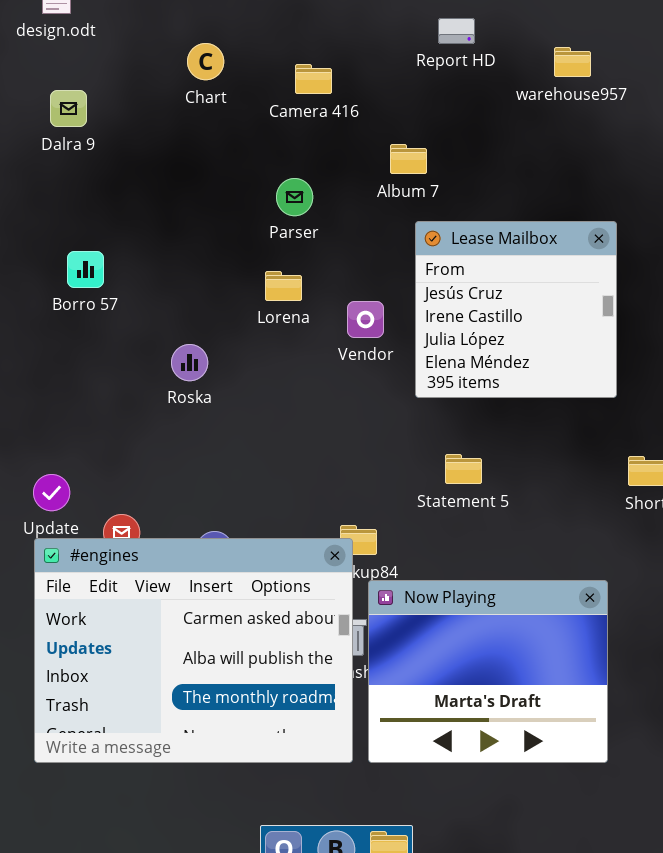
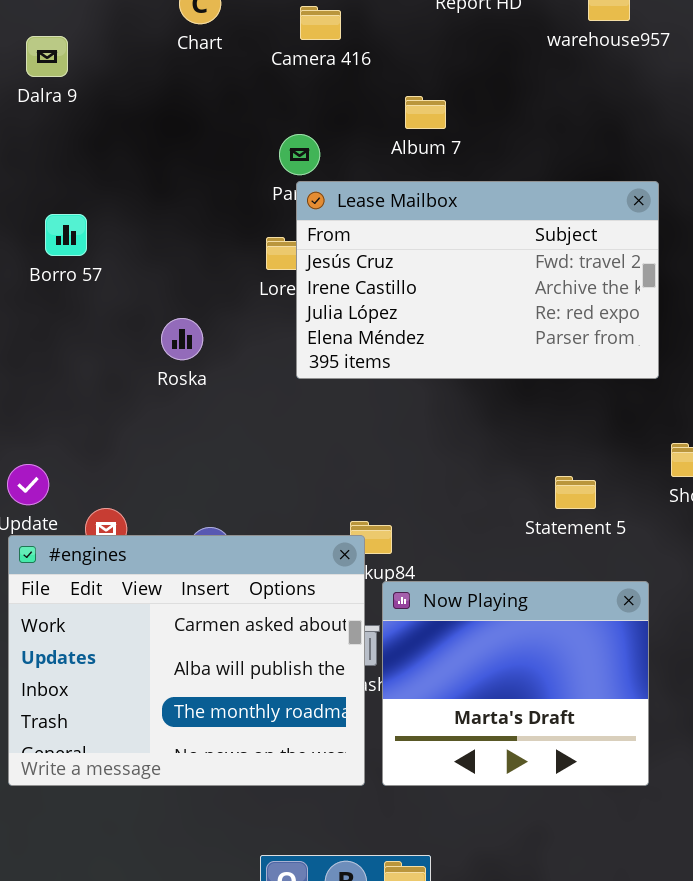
Lease Mailbox: [415,221,617,398] -> [296,181,659,379], resized
Statement 5: [445,454,482,484] -> [555,476,596,509], moved

